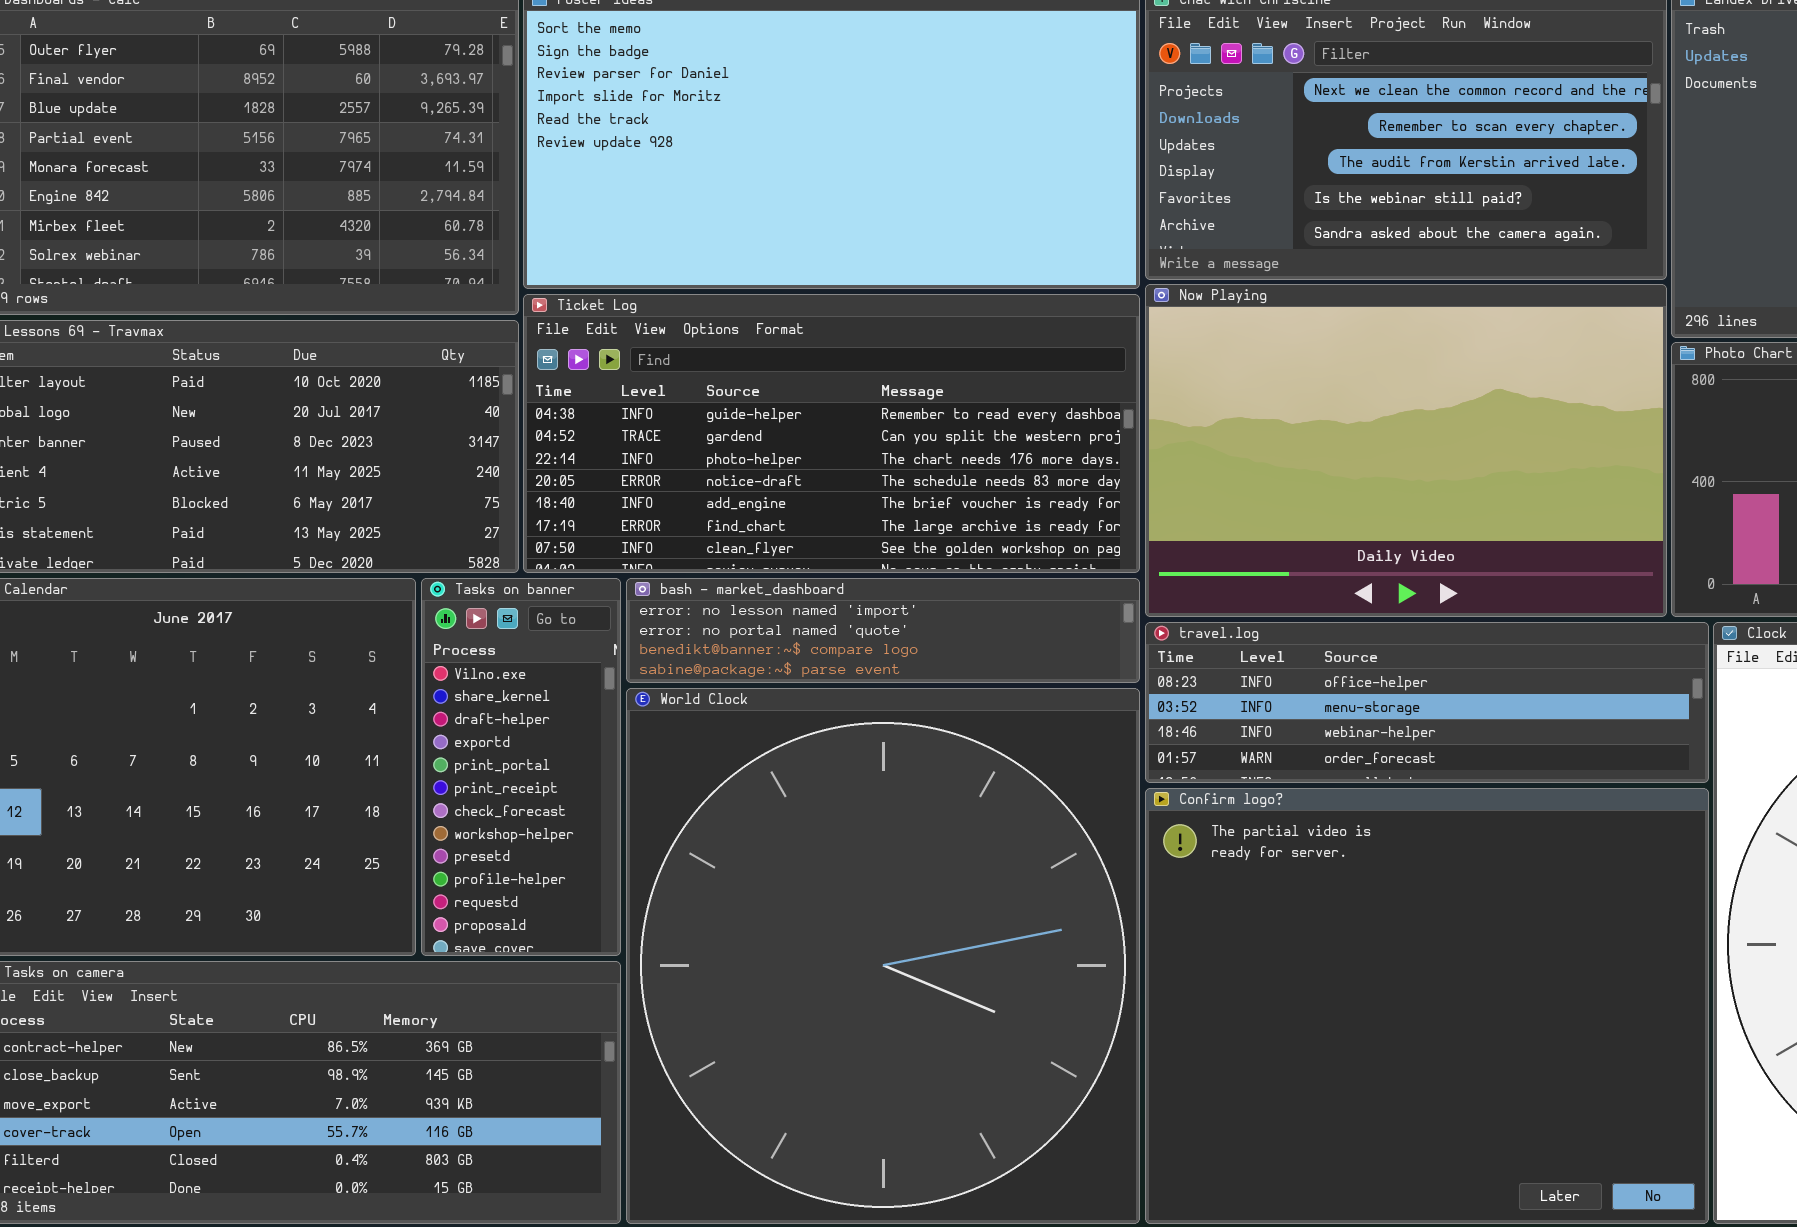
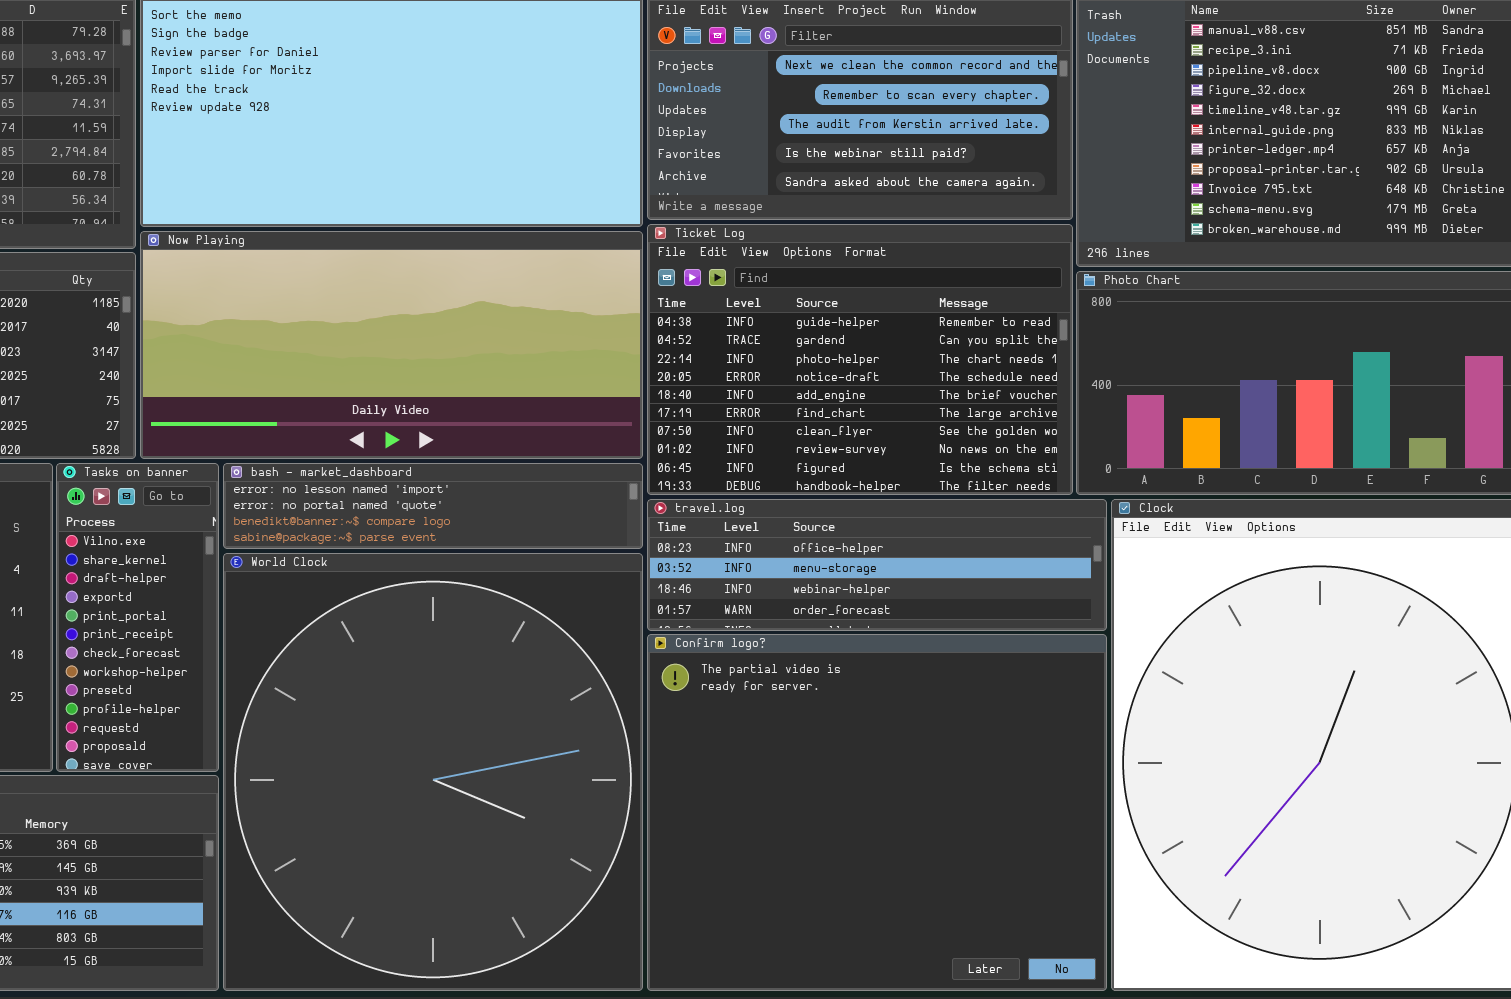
Now Playing: [1145,284,1667,617] -> [140,231,643,459], moved, resized
Ticket Log: [523,294,1140,573] -> [647,224,1073,495], moved, resized

